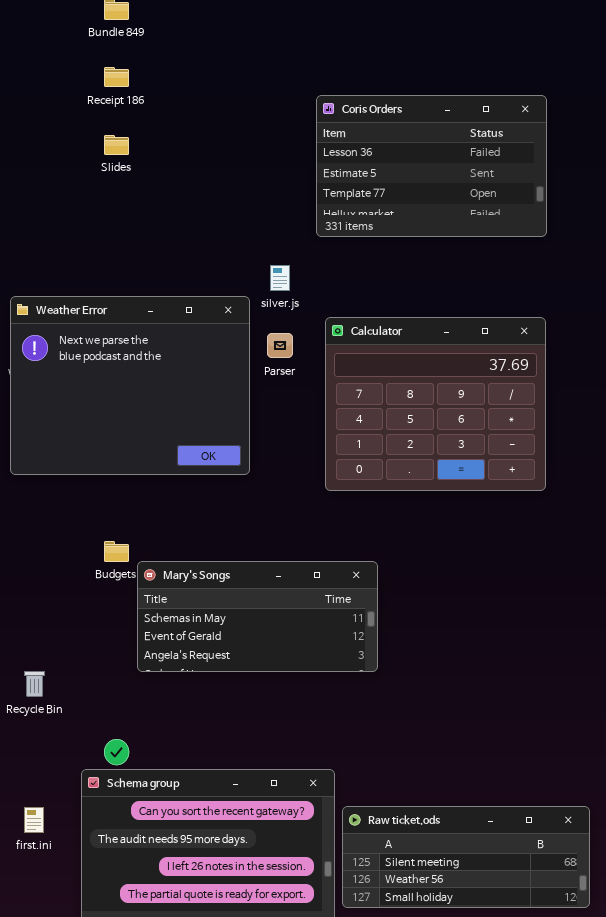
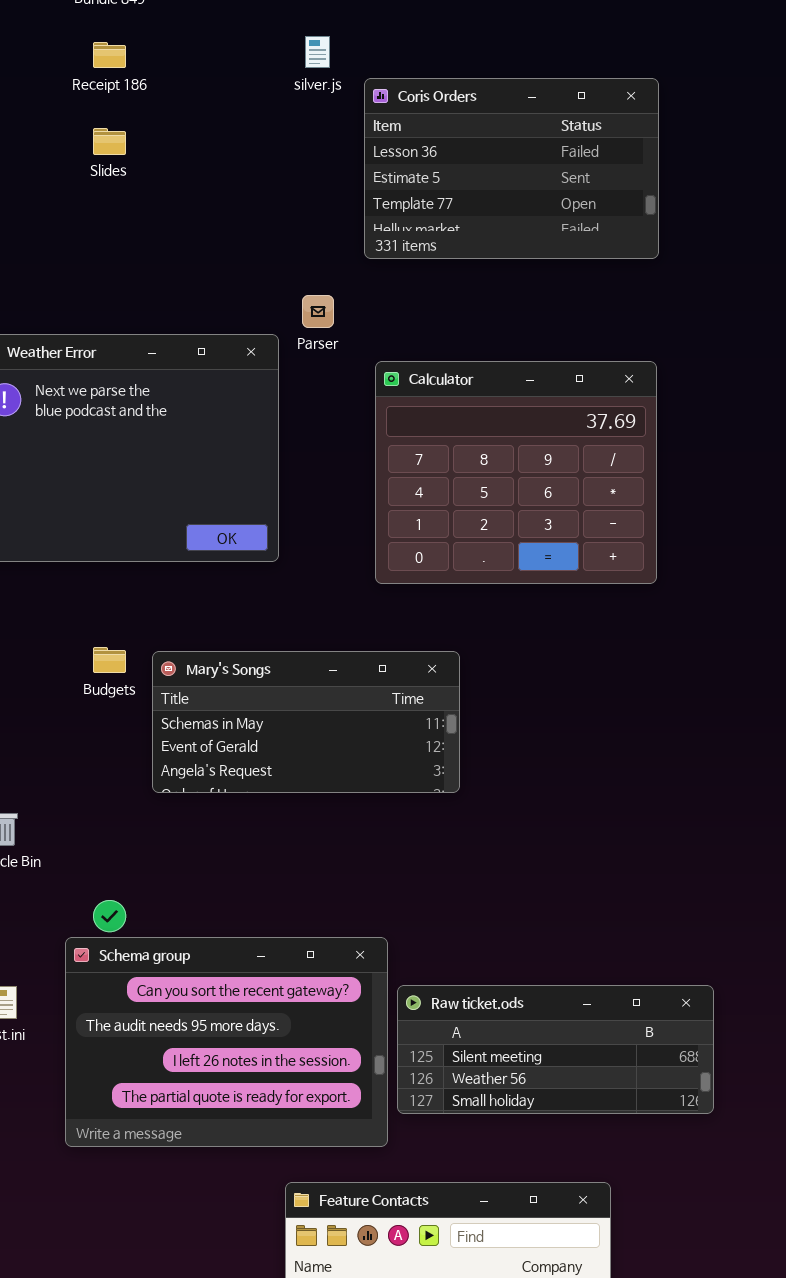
silver.js: [270,265,290,291] -> [305,36,330,68], moved
Parser: [267,333,293,358] -> [302,295,334,328], moved
Mary's Songs: [137,561,378,672] -> [152,651,460,793], moved

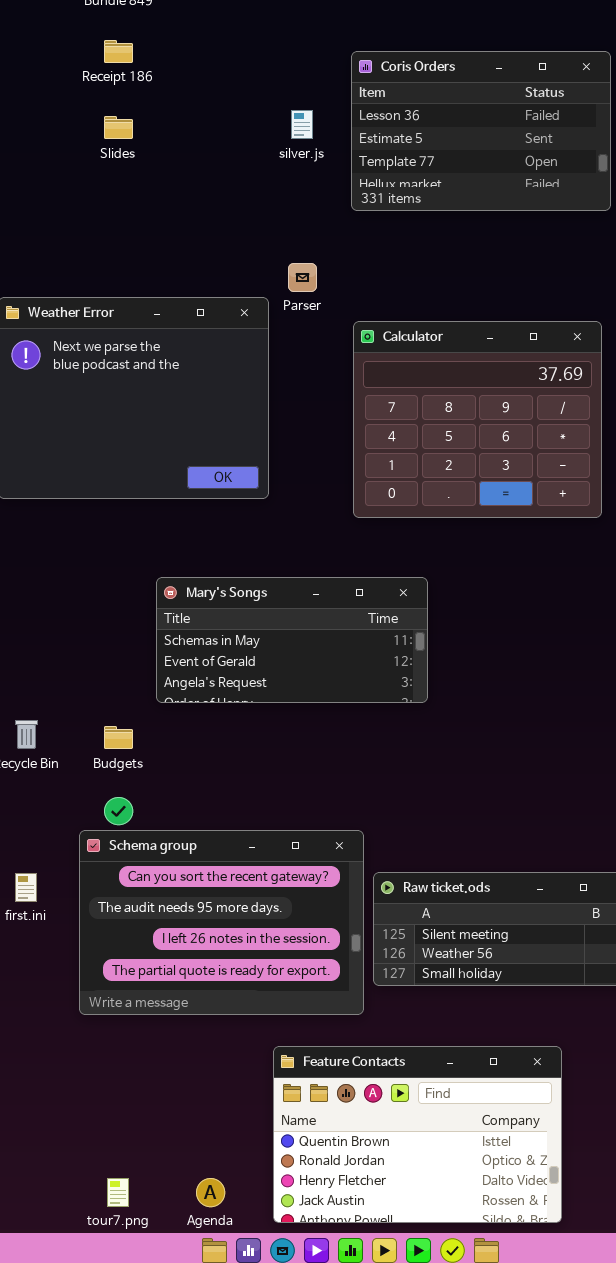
silver.js: [305,36,330,68] -> [291,110,313,139], moved
Coris Orders: [364,78,659,259] -> [351,51,611,211], moved
Budgets: [93,647,126,673] -> [104,726,133,749], moved

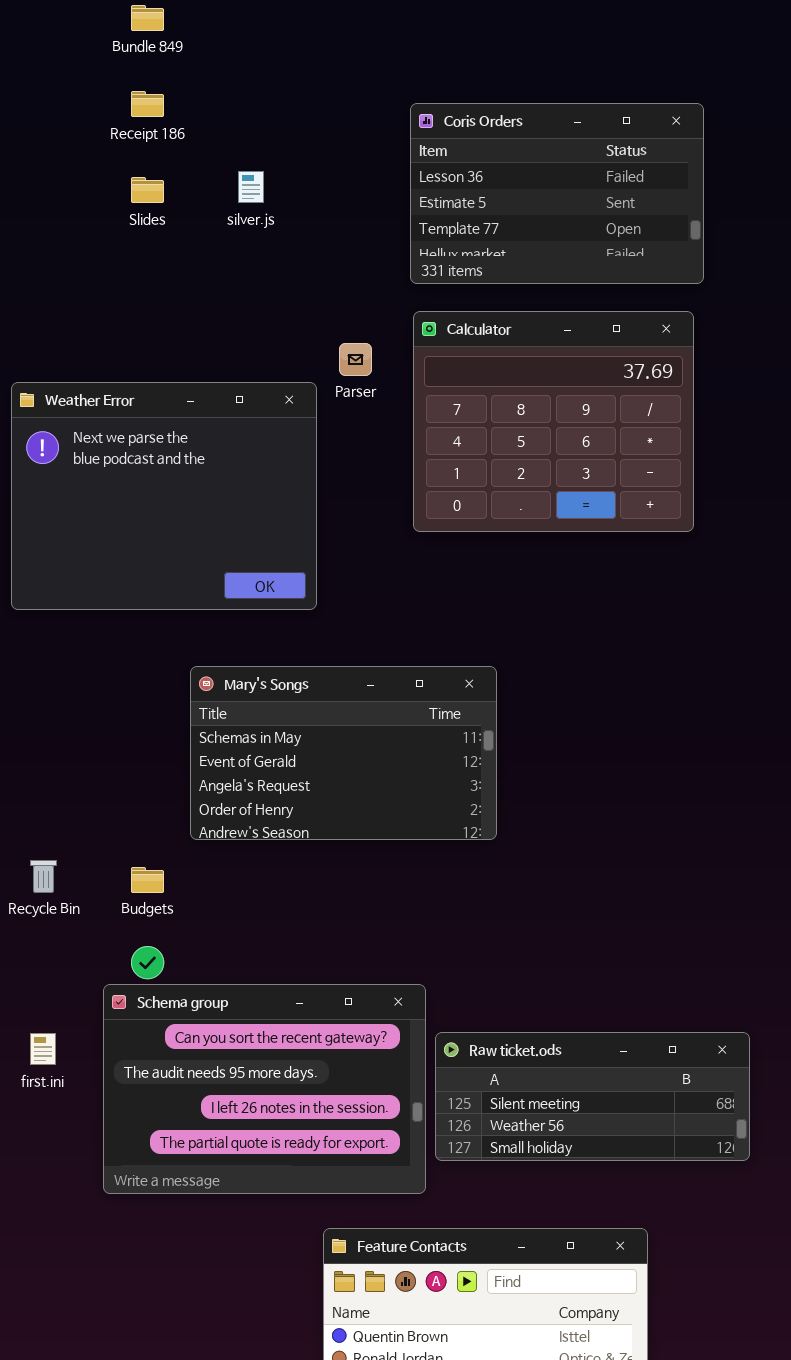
silver.js: [291,110,313,139] -> [238,171,264,203], moved
Calculator: [353,321,602,518] -> [413,311,694,532], moved
Mary's Songs: [156,577,428,703] -> [190,666,497,840], resized

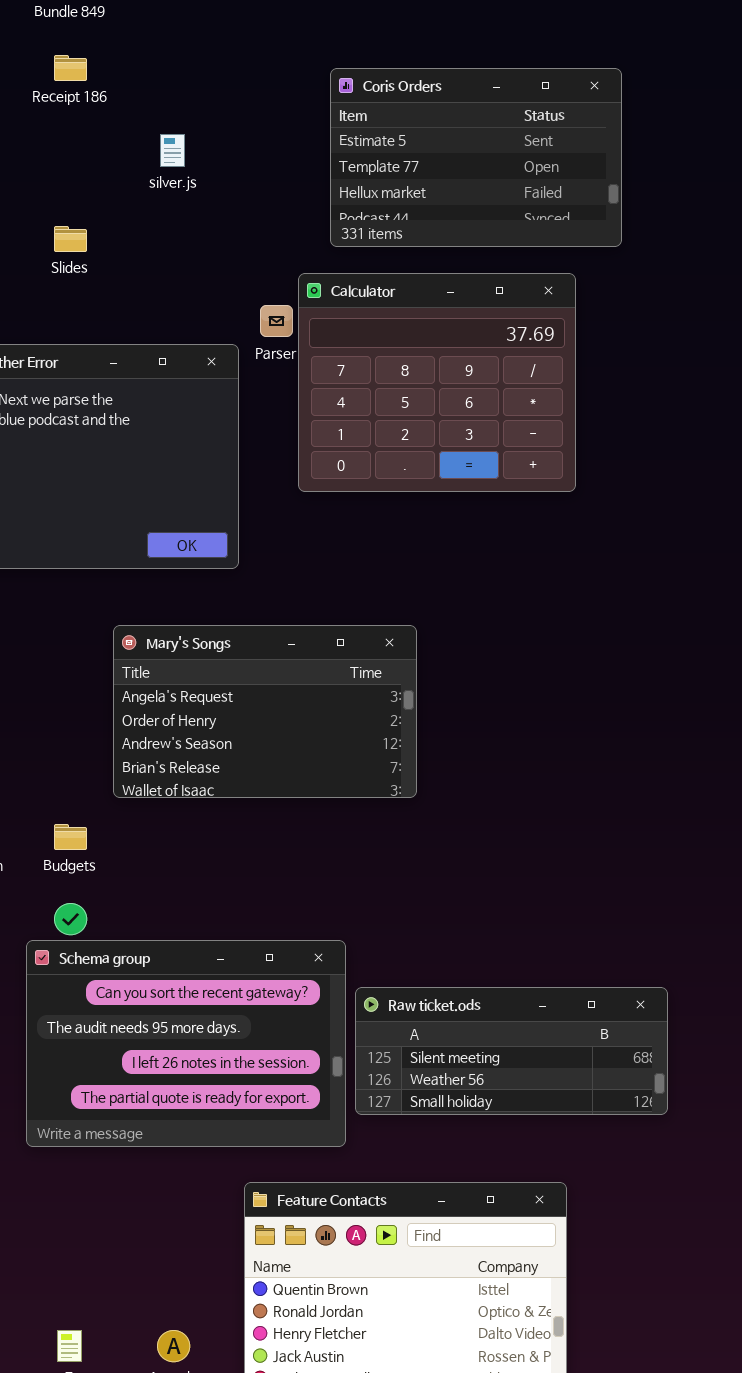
Coris Orders: [410,103,704,284] -> [330,68,622,247], scrolled down 1 row
Slides: [131,177,164,203] -> [54,226,87,252], moved
Calculator: [413,311,694,532] -> [298,273,576,492], moved
Mary's Songs: [190,666,497,840] -> [113,625,417,798], scrolled down 2 rows

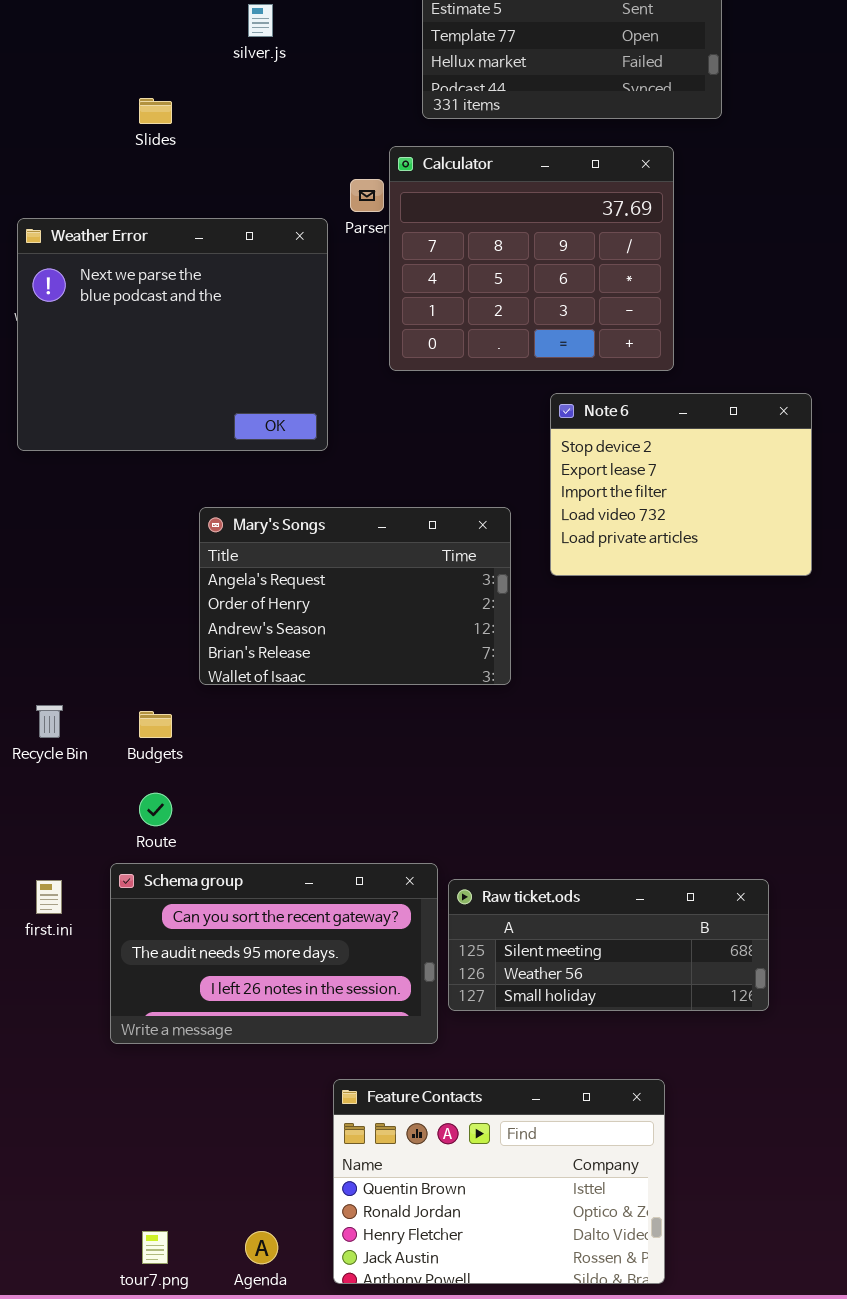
Note 6: none -> [550,393,812,576], opened
Schema group: [26,940,346,1147] -> [110,863,438,1044], resized

